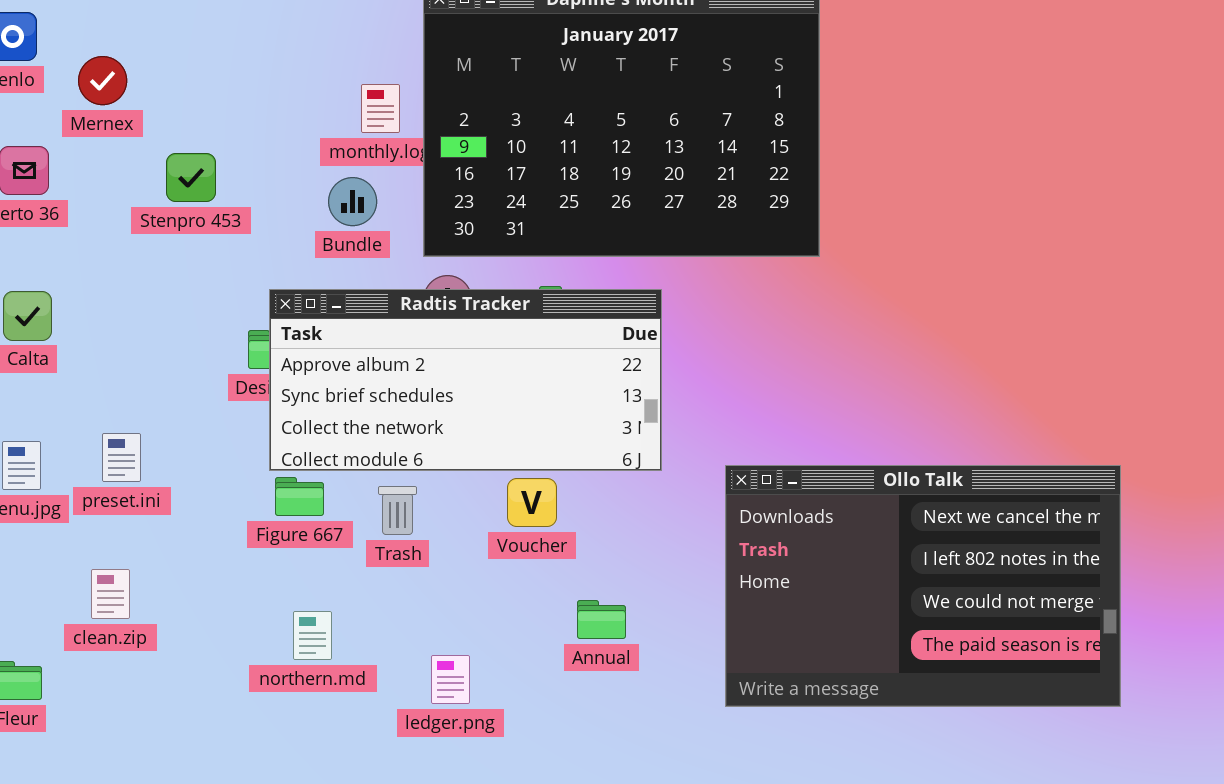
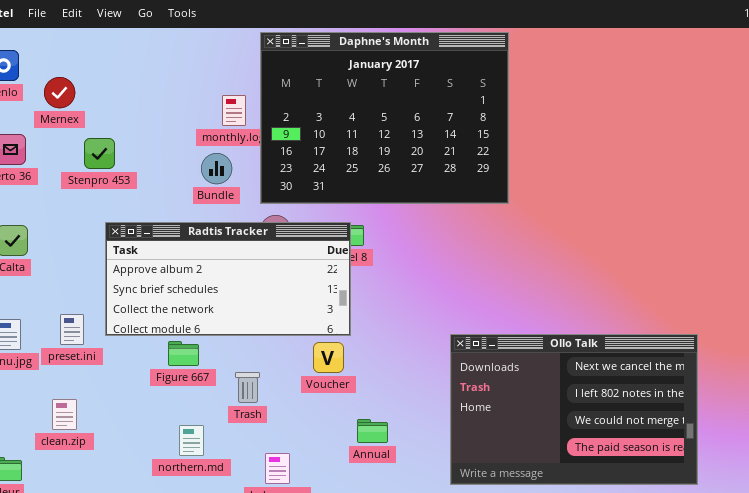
Stenpro 453: [166,153,216,202] -> [84,138,115,169], moved
Radtis Tracker: [269,289,662,471] -> [105,222,351,336], moved
Trash: [378,486,417,535] -> [235,372,260,403], moved

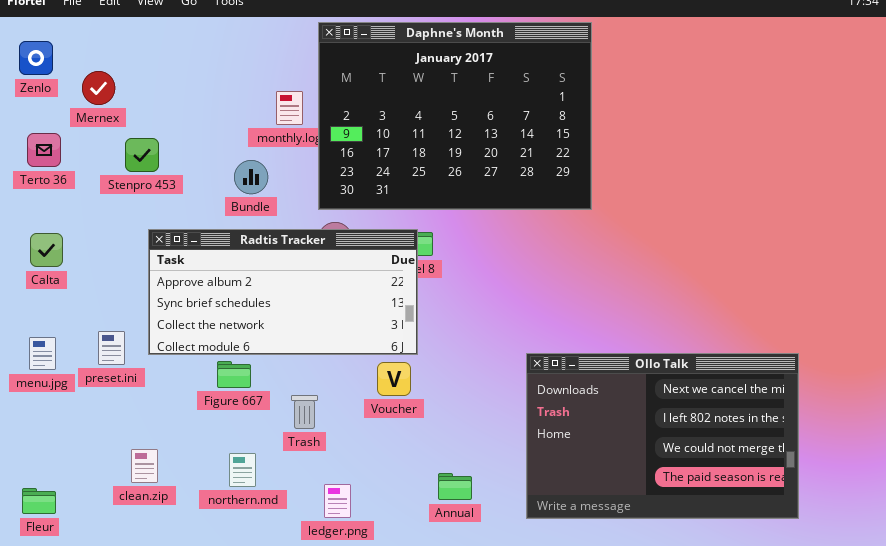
Bundle: [201,153,232,184] -> [234,160,268,194], moved
clean.zip: [52,399,77,430] -> [131,449,158,483], moved
Annual: [357,419,388,443] -> [438,473,472,500], moved

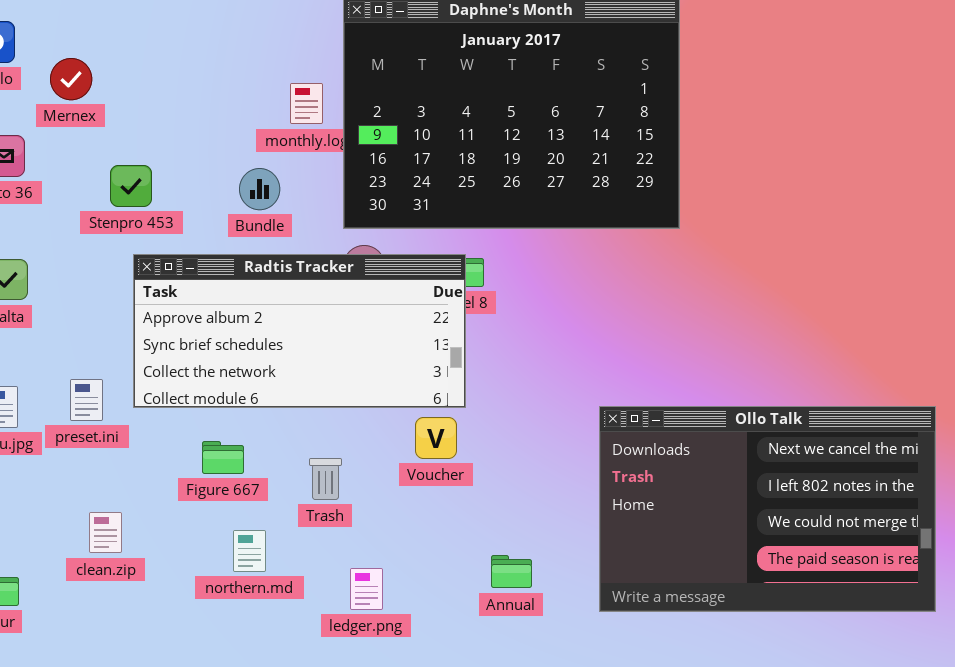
Stenpro 453: [125,138,159,172] -> [110,165,152,207], moved
Figure 667: [217,361,251,388] -> [202,441,244,474], moved
clean.zip: [131,449,158,483] -> [89,512,122,553], moved

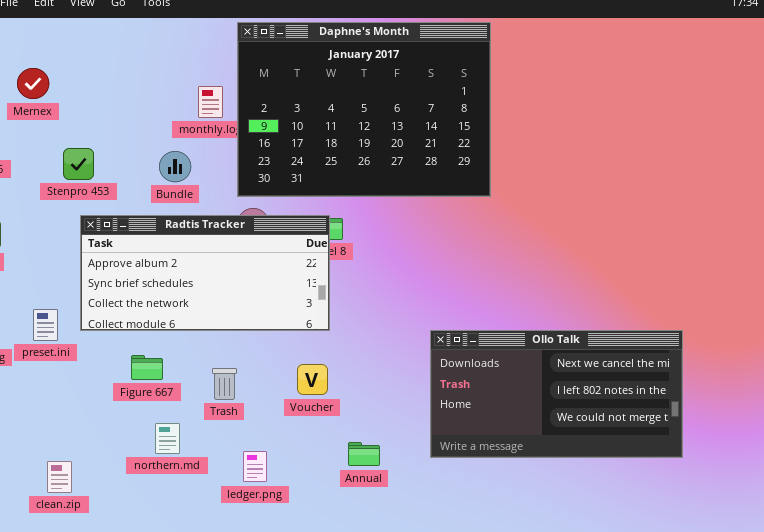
Ollo Talk: [599,406,936,612] -> [430,330,683,458], resized
Voucher: [415,417,457,459] -> [297,364,328,395], moved
clean.zip: [89,512,122,553] -> [47,461,72,493], moved

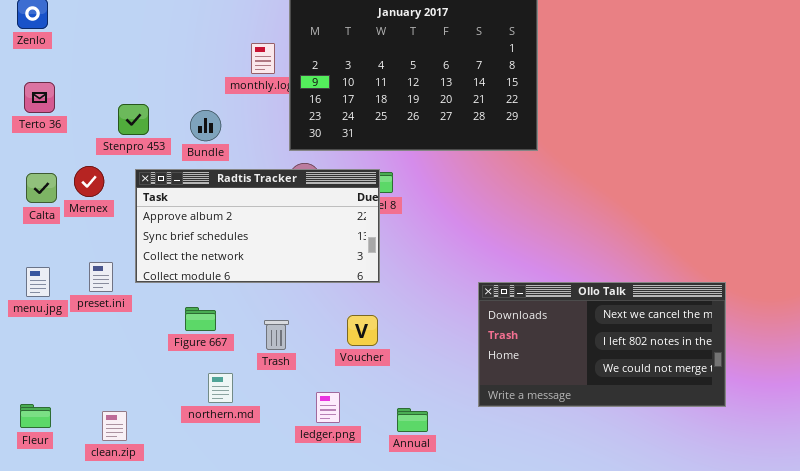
Mernex: [17,68,49,99] -> [74,166,104,197], moved
Bundle: [159,151,191,182] -> [190,110,221,141], moved
Annual: [348,442,380,466] -> [397,408,428,432], moved
ledger.png: [243,451,267,482] -> [316,392,340,423], moved

